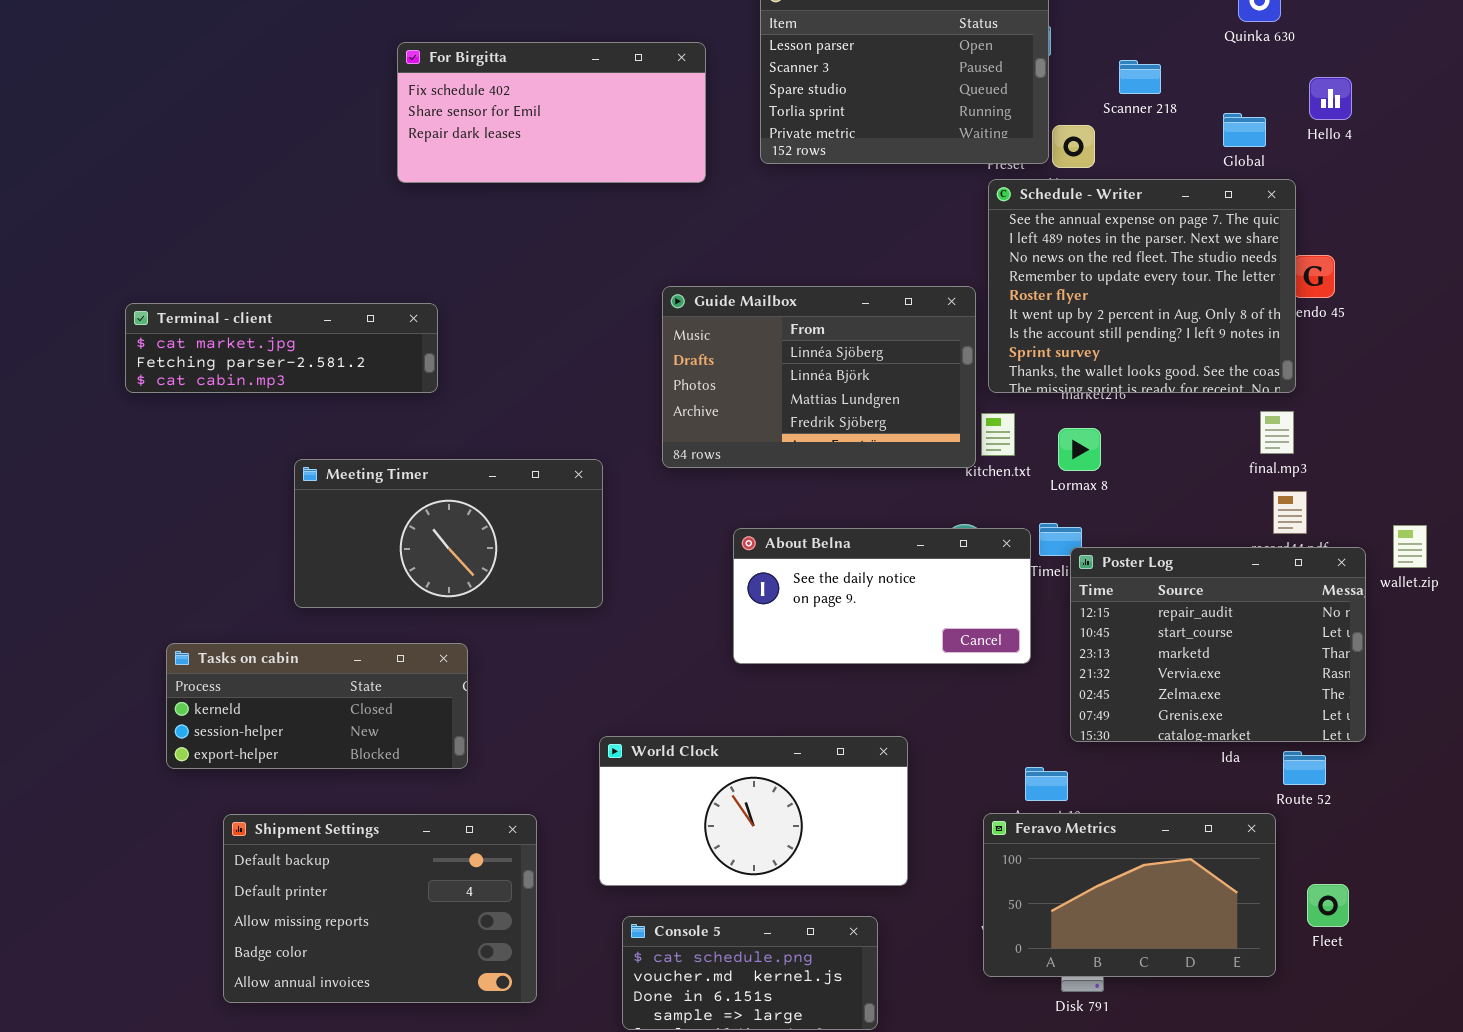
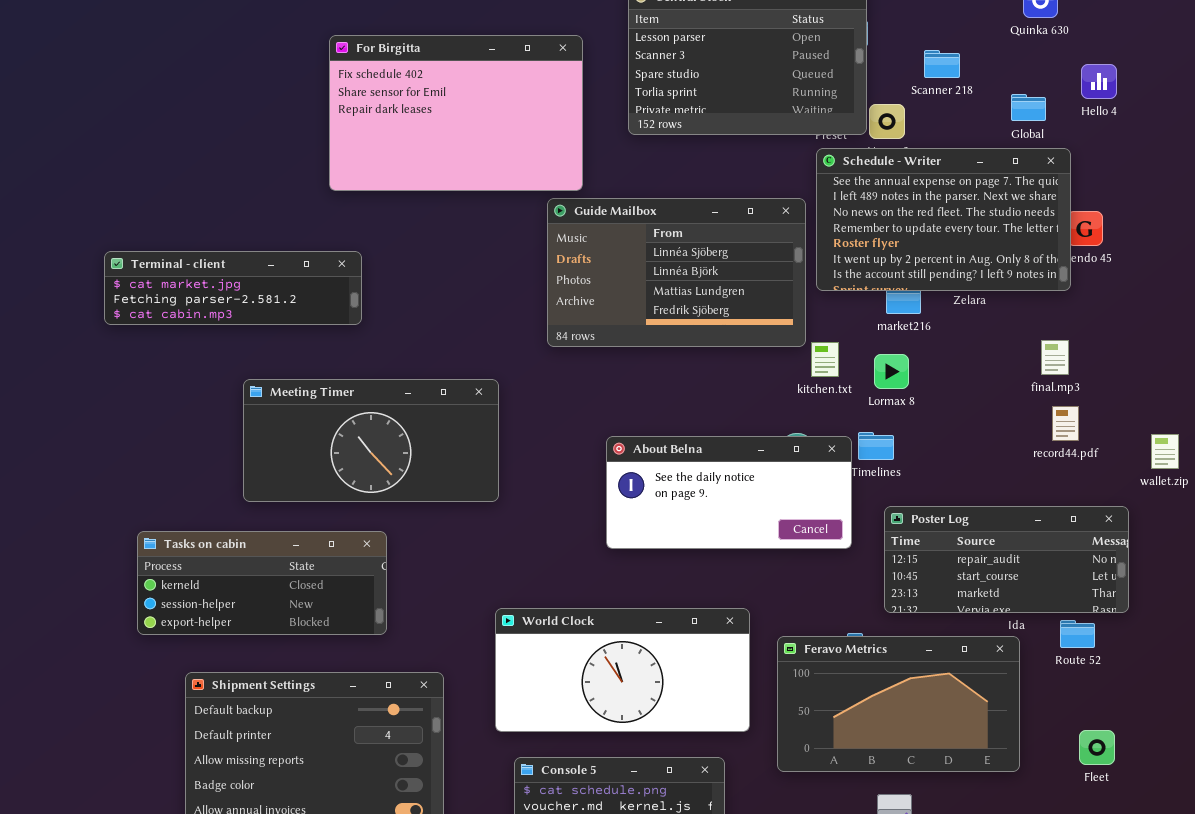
For Birgitta: [397,42,706,183] -> [329,35,583,191], resized
Schedule - Writer: [988,179,1296,393] -> [816,148,1071,291], resized
Guide Mailbox: [662,286,976,468] -> [547,198,806,347], moved
Poster Log: [1070,547,1366,742] -> [884,506,1129,613], resized
Feravo Metrics: [983,813,1276,977] -> [777,636,1020,772], moved

